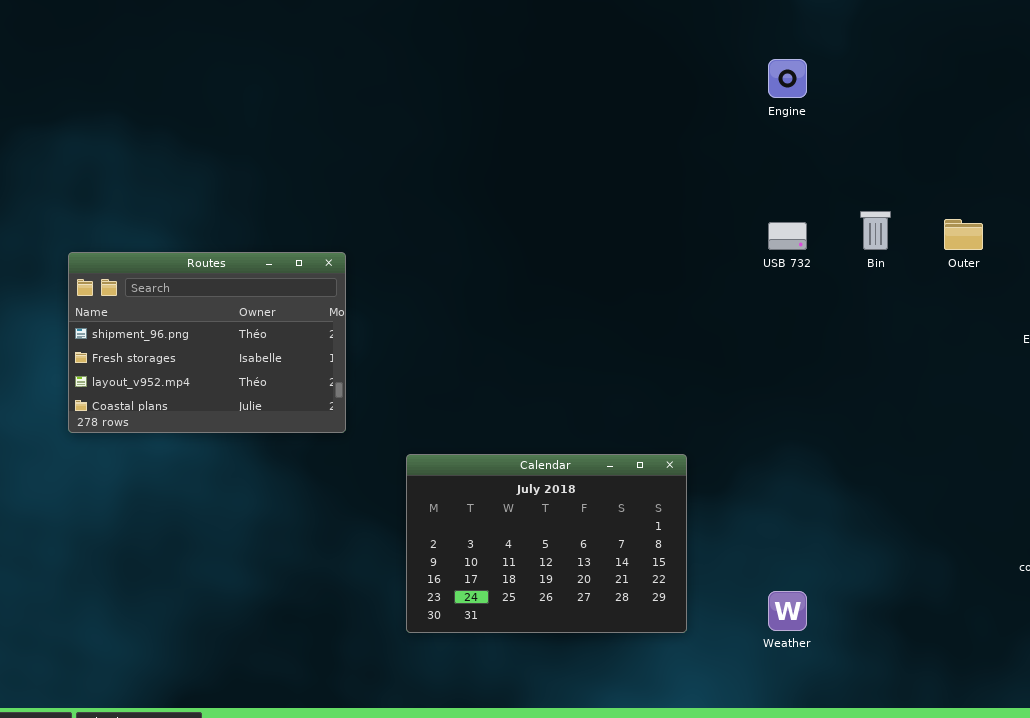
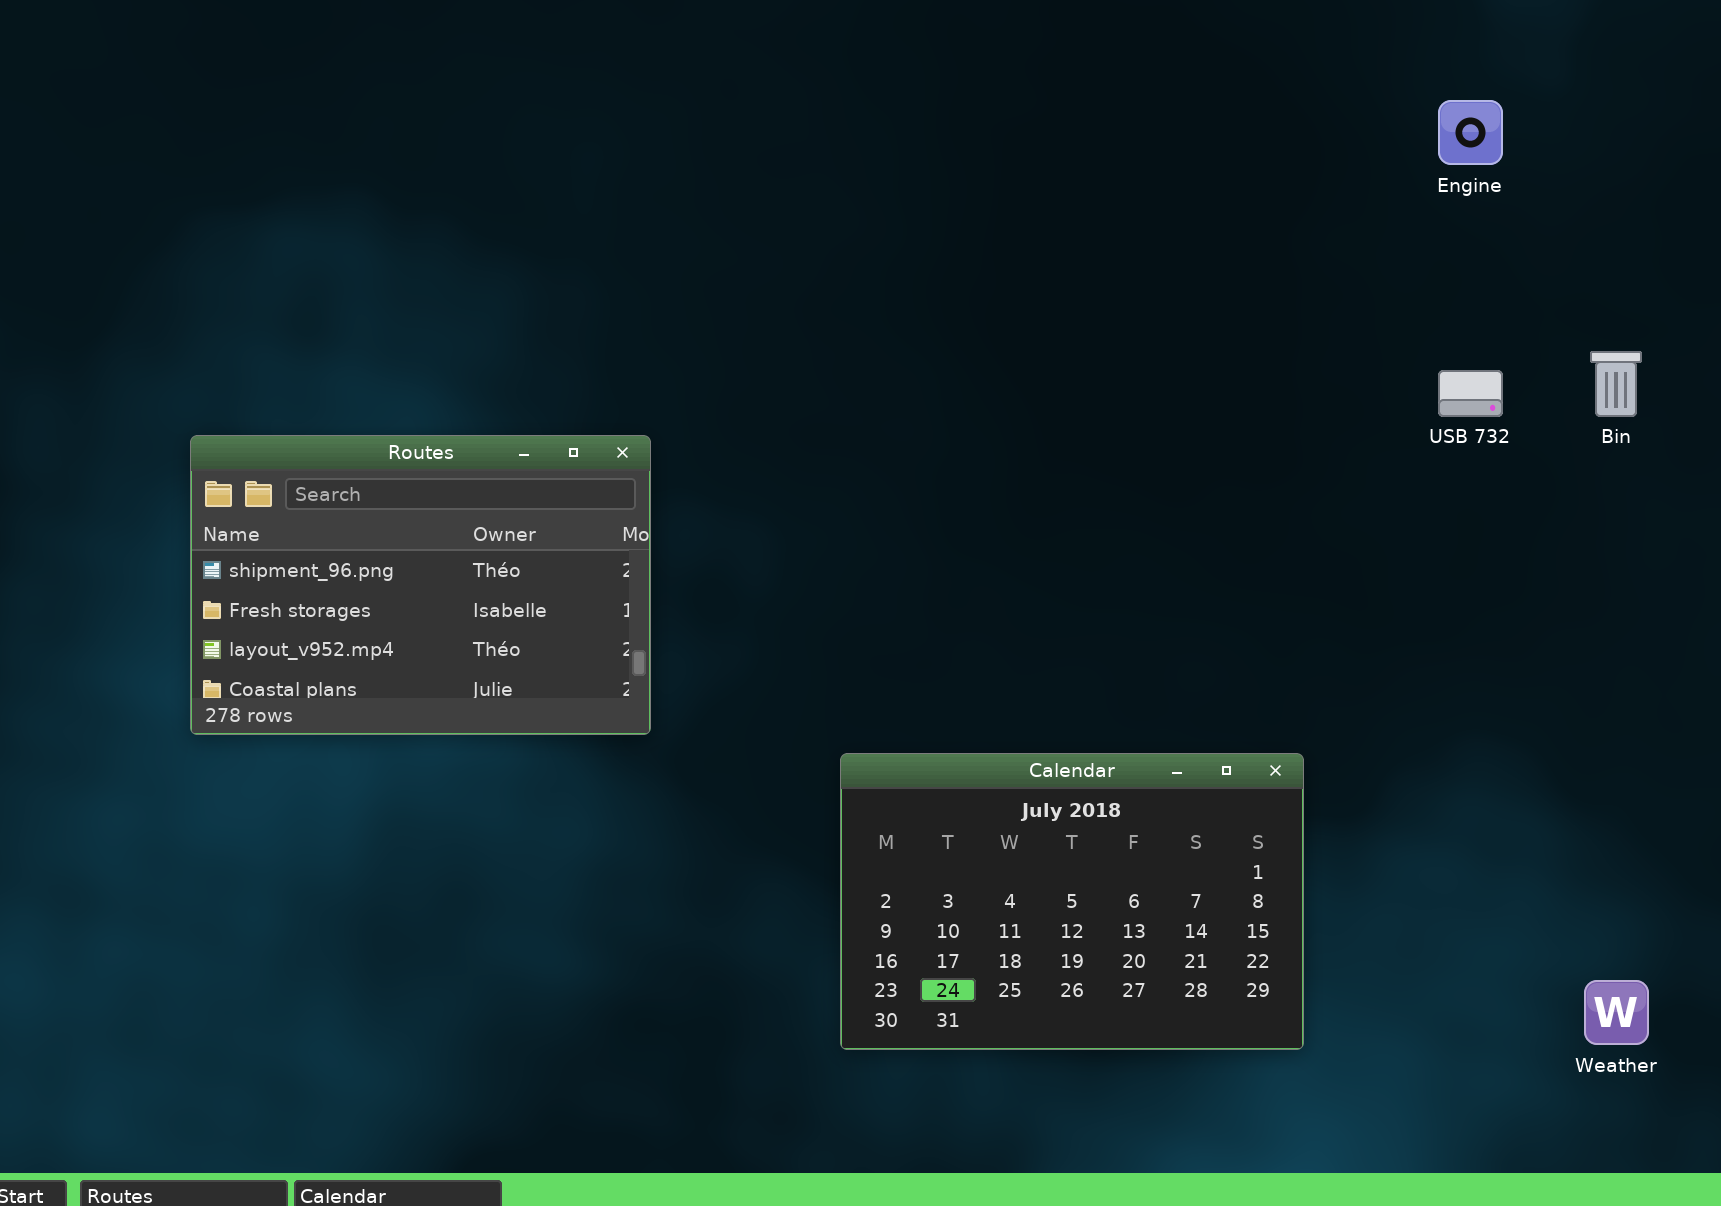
Routes: [68,252,346,433] -> [190,435,651,735], moved
Weather: [768,591,807,631] -> [1584,980,1649,1045], moved

